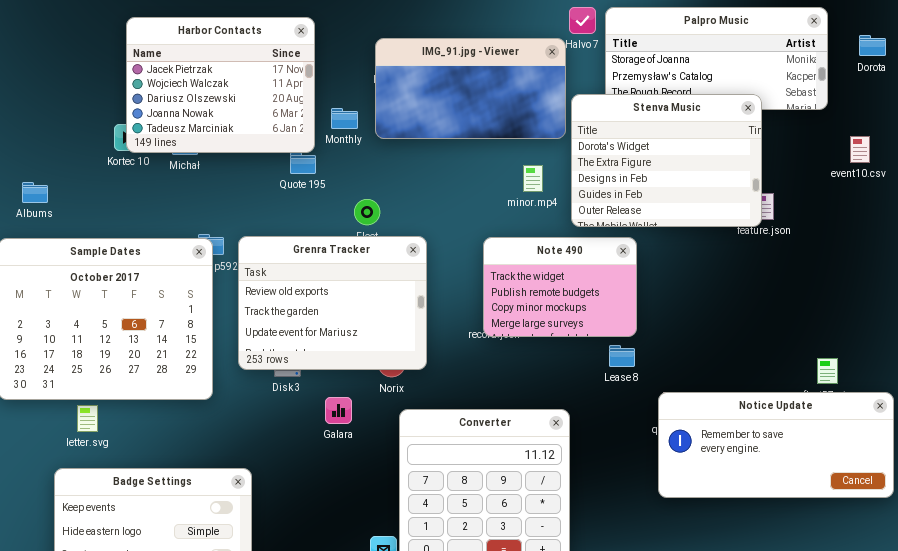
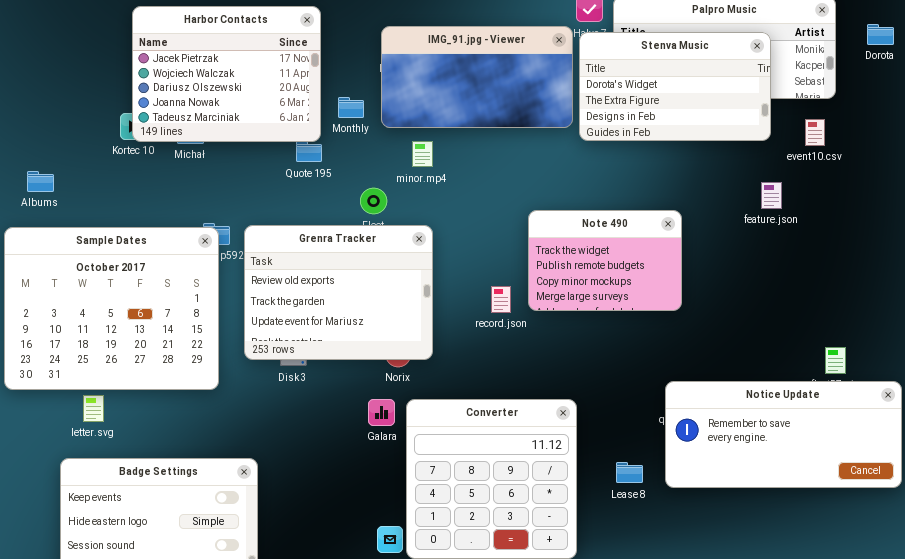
Stenva Music: [571,94,762,227] -> [579,32,771,141], moved, resized
event10.csv: [850,136,870,163] -> [805,119,825,146], moved
minor.mp4: [523,165,543,192] -> [412,141,433,167], moved
Note 490: [483,237,637,337] -> [528,210,682,311], moved
Lease 8: [609,345,635,367] -> [616,462,643,483], moved
Galara: [325,397,352,424] -> [368,399,395,426], moved

